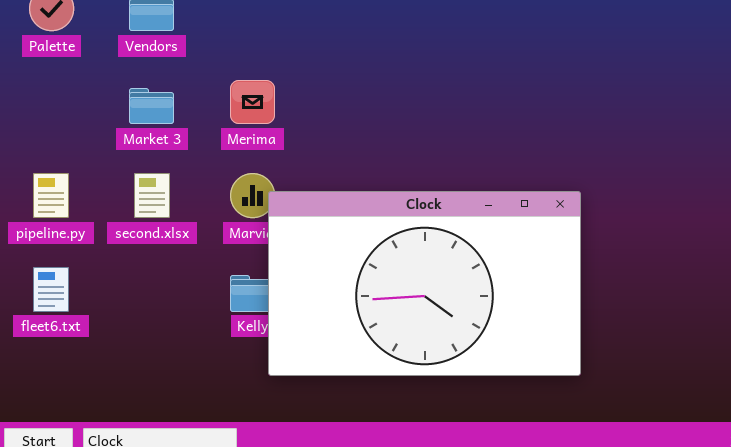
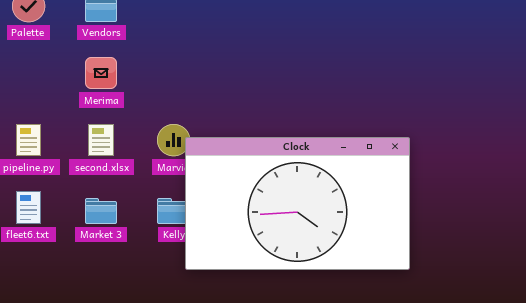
Merima: [230,80,275,124] -> [85,57,117,89], moved
Market 3: [129,88,174,124] -> [85,198,117,224], moved

